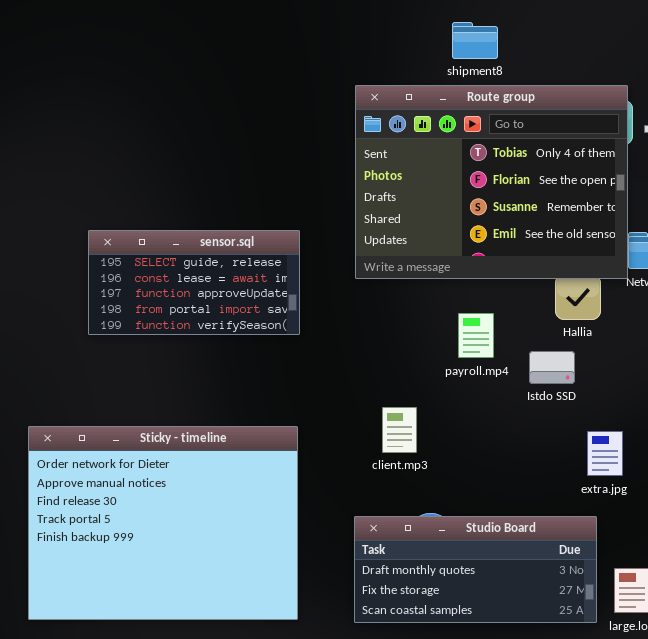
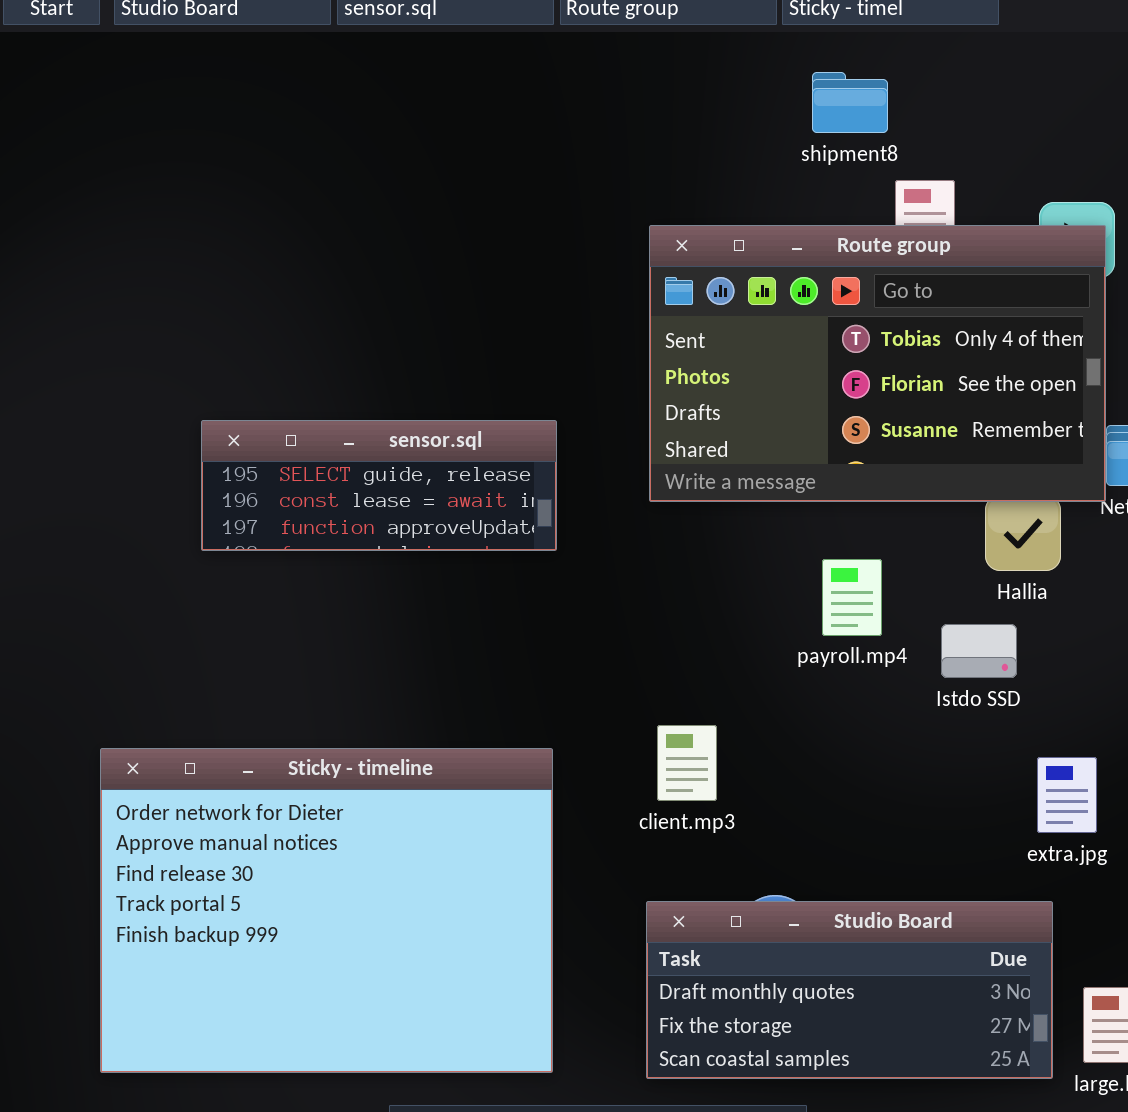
Route group: [355,85,628,279] -> [649,225,1106,502], resized
sensor.sql: [88,230,300,335] -> [201,420,557,551], resized
client.mp3: [382,407,417,453] -> [657,725,717,801], moved

